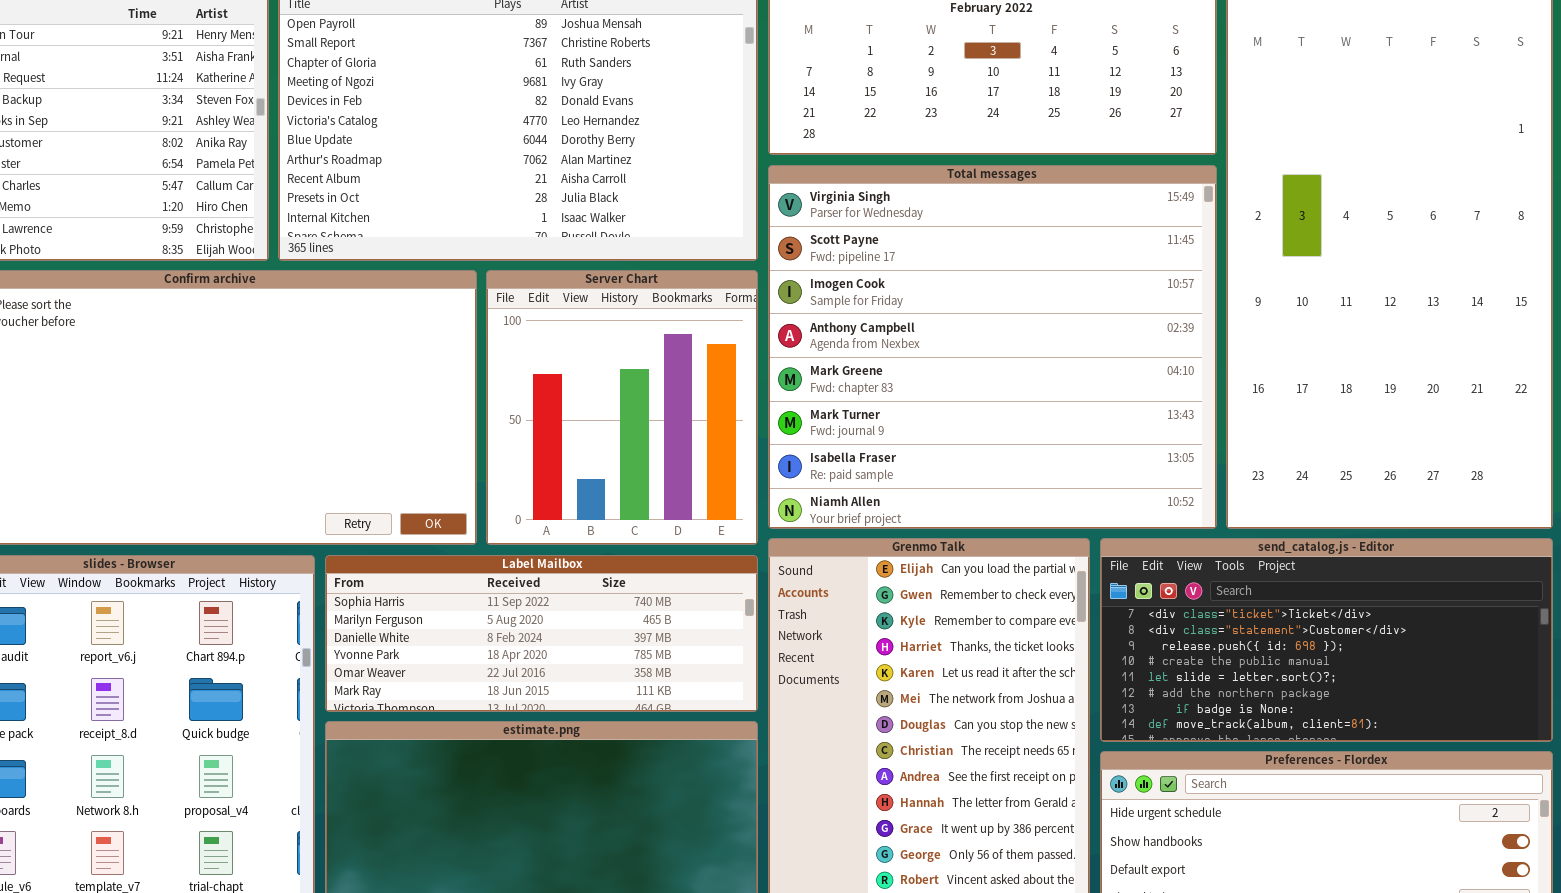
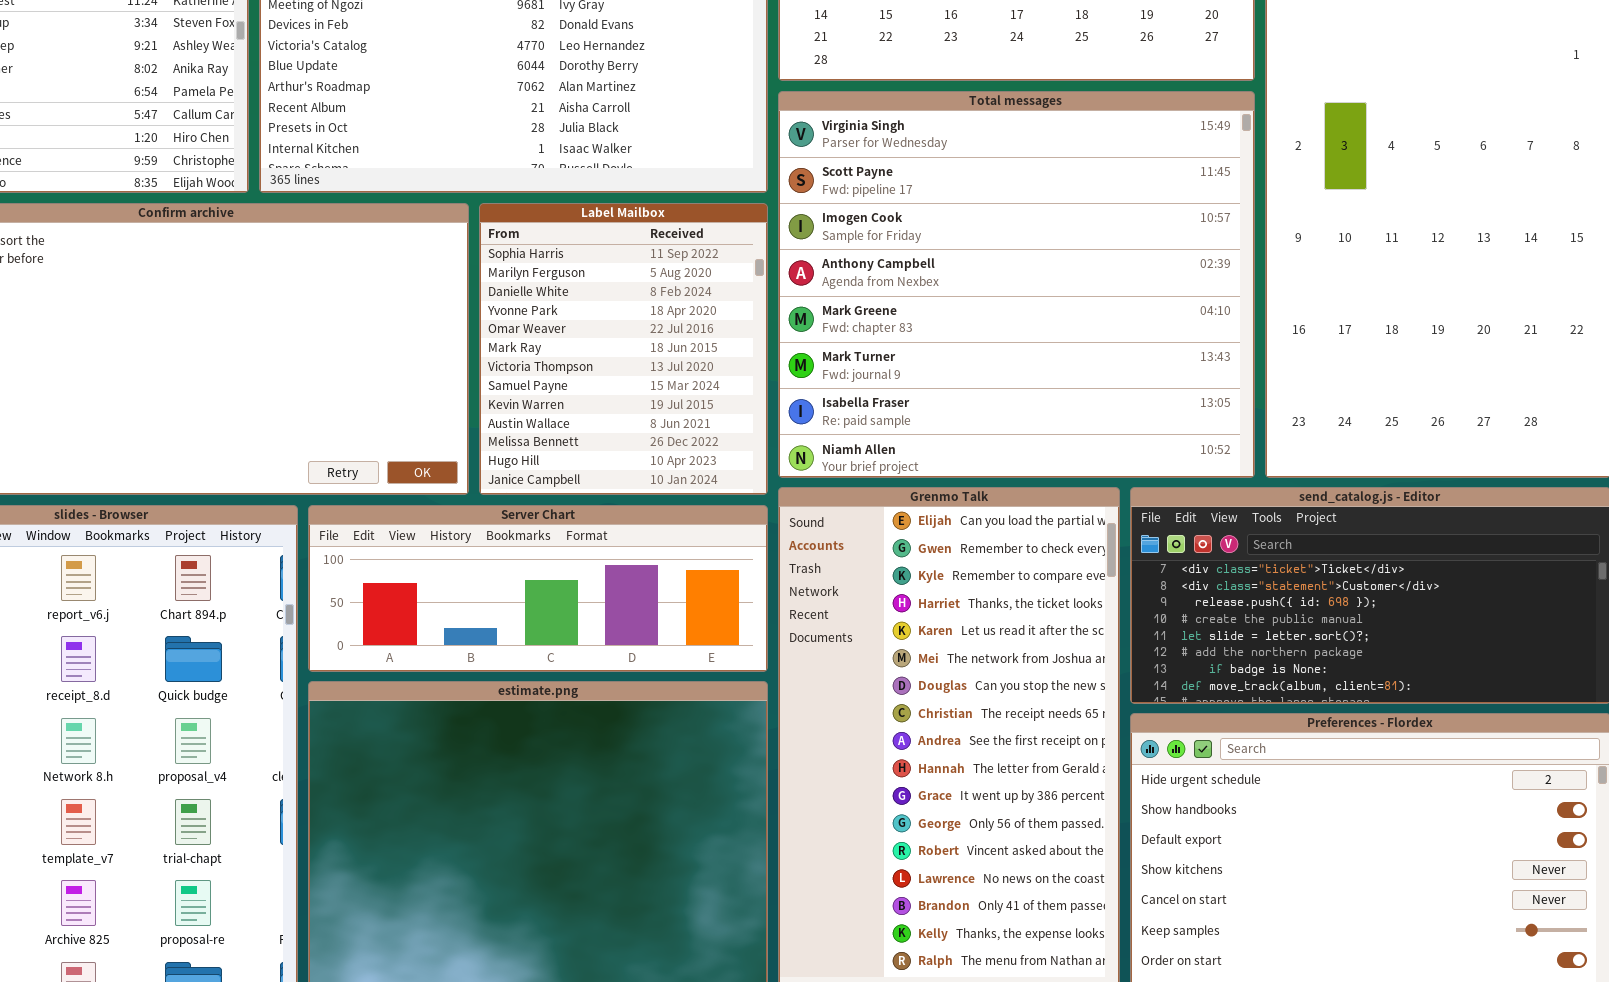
Server Chart: [486,270,758,545] -> [308,505,768,672], moved, resized
Label Mailbox: [325,555,758,712] -> [479,203,768,495], moved, resized

